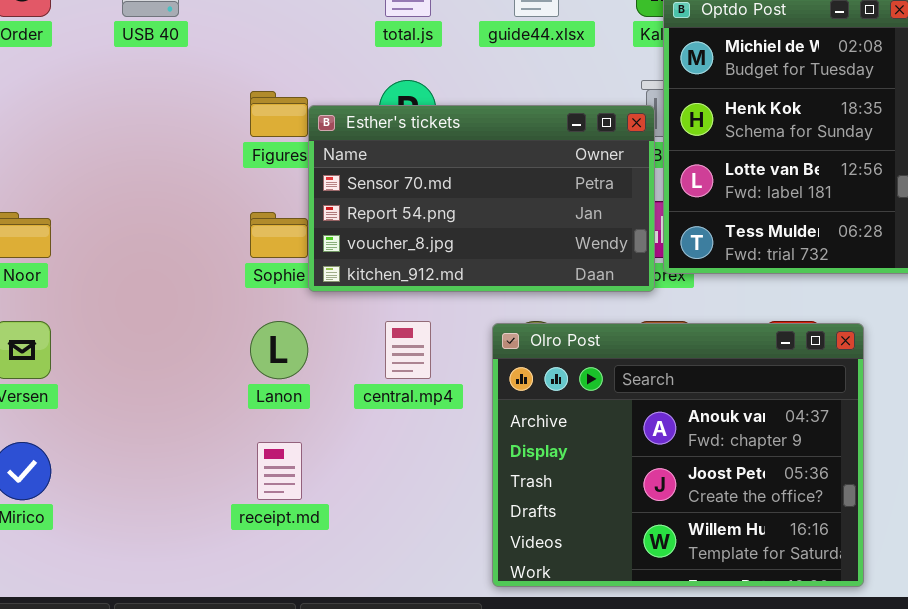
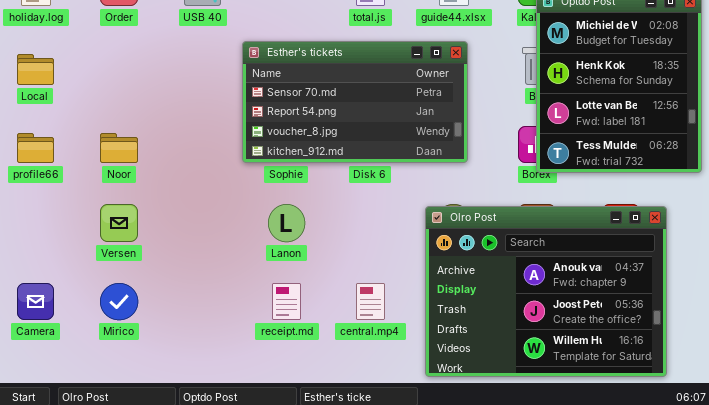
Esther's tickets: [308,105,655,292] -> [242,41,468,163], moved
central.mp4: [385,321,431,379] -> [356,283,385,320], moved

